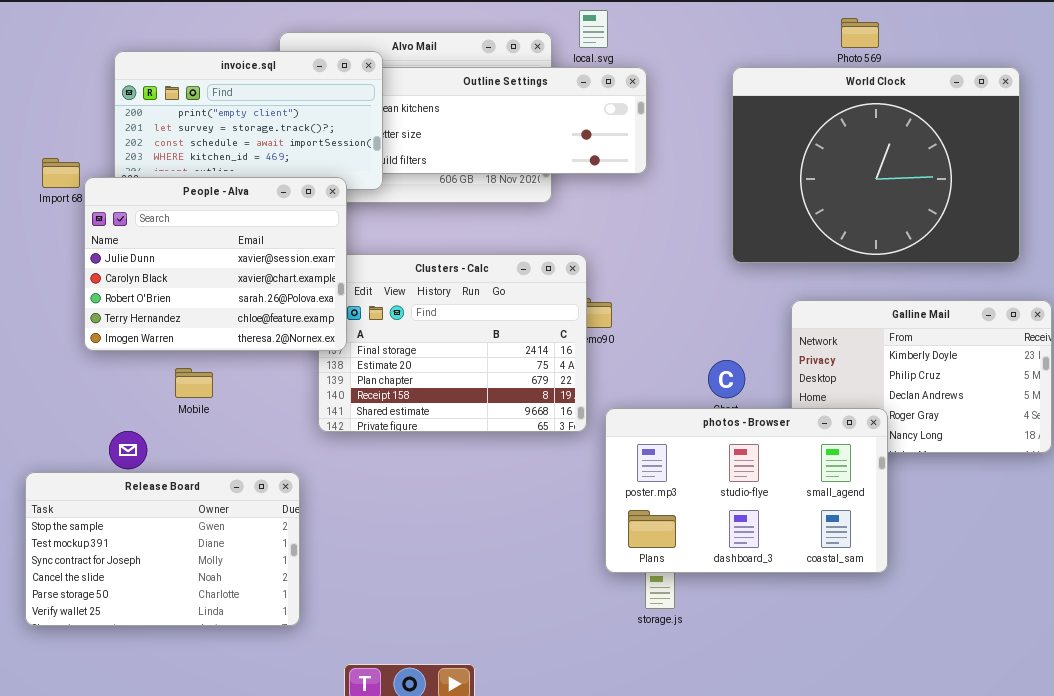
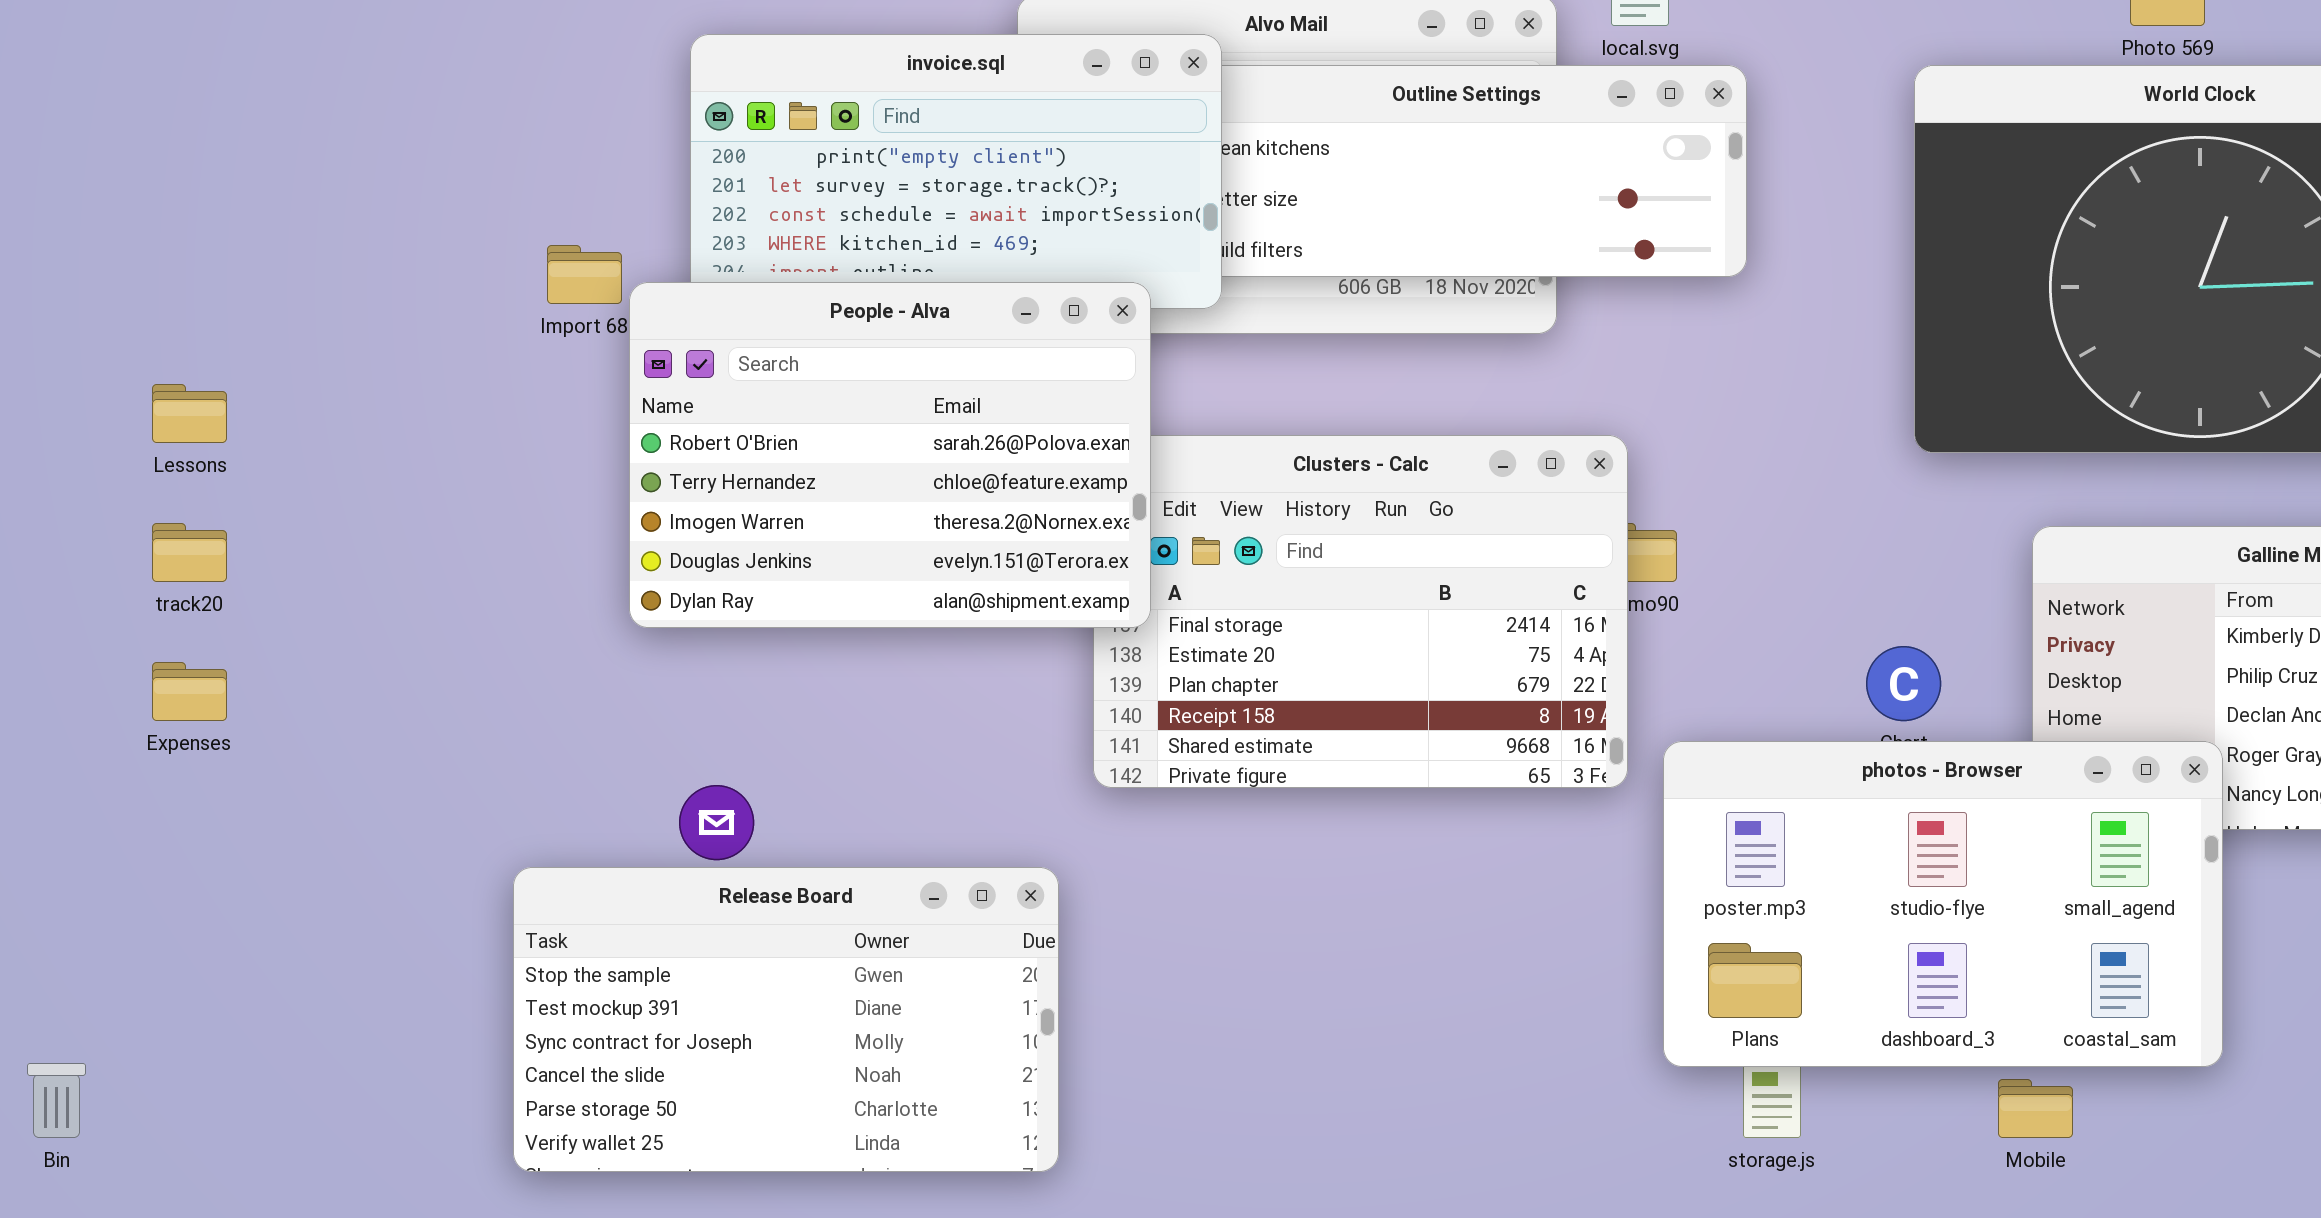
People - Alva: [84,177,347,351] -> [629,282,1151,628], scrolled down 2 rows
Mobile: [175,368,213,398] -> [1998,1079,2073,1138], moved

